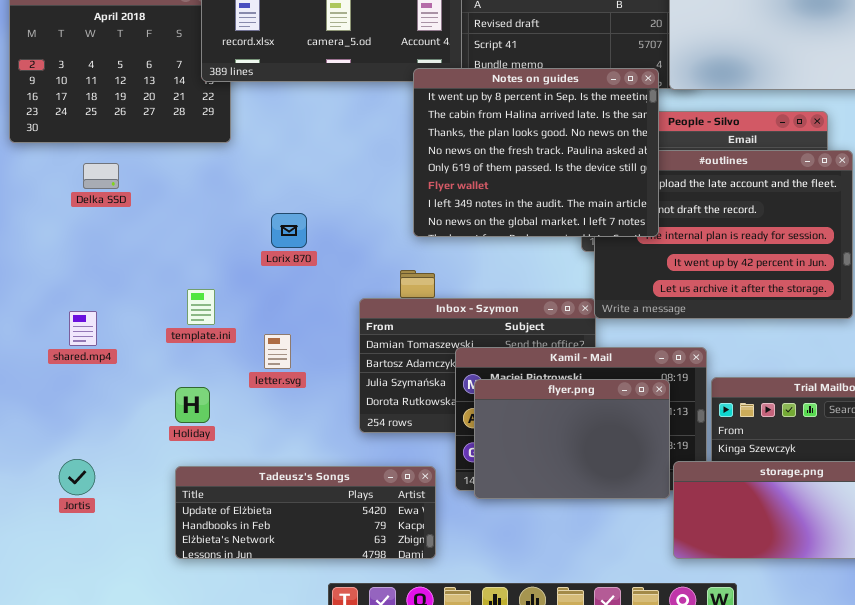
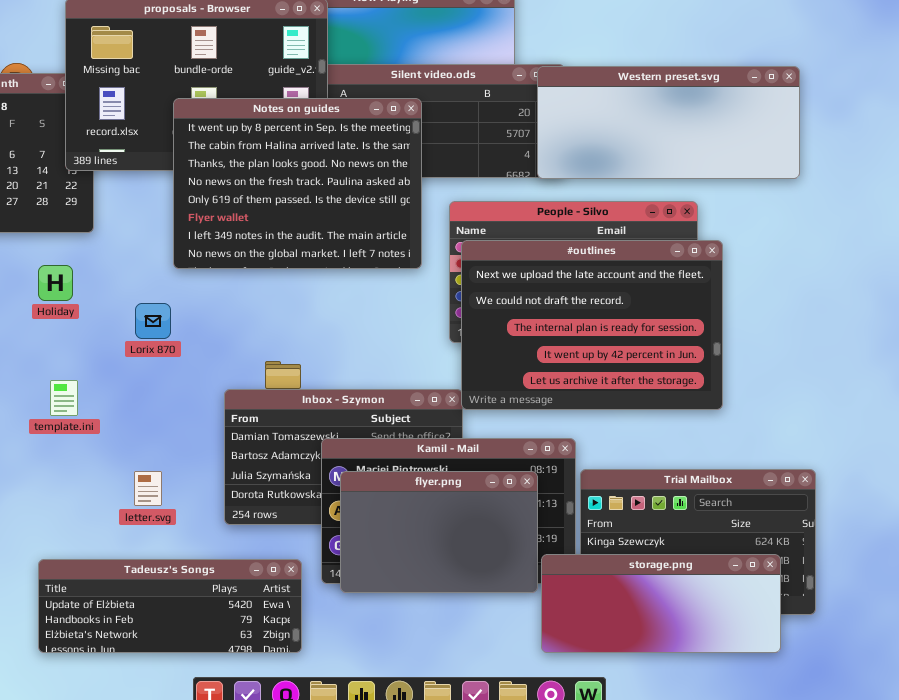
Notes on guides: [413,68,659,237] -> [173,98,422,269], moved
letter.svg: [264,334,291,369] -> [134,471,162,506], moved
Holiday: [175,387,210,423] -> [38,265,73,301], moved

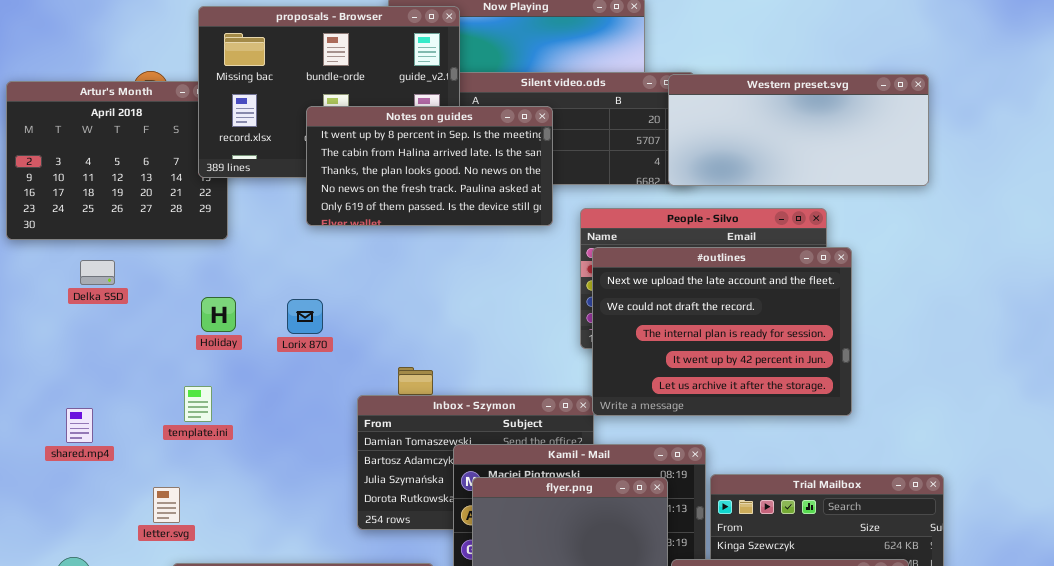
Notes on guides: [173,98,422,269] -> [306,106,553,226], resized
Holiday: [38,265,73,301] -> [201,297,236,332], moved
Lorix 870: [135,303,171,339] -> [287,299,323,334], moved
letter.svg: [134,471,162,506] -> [153,487,180,523], moved

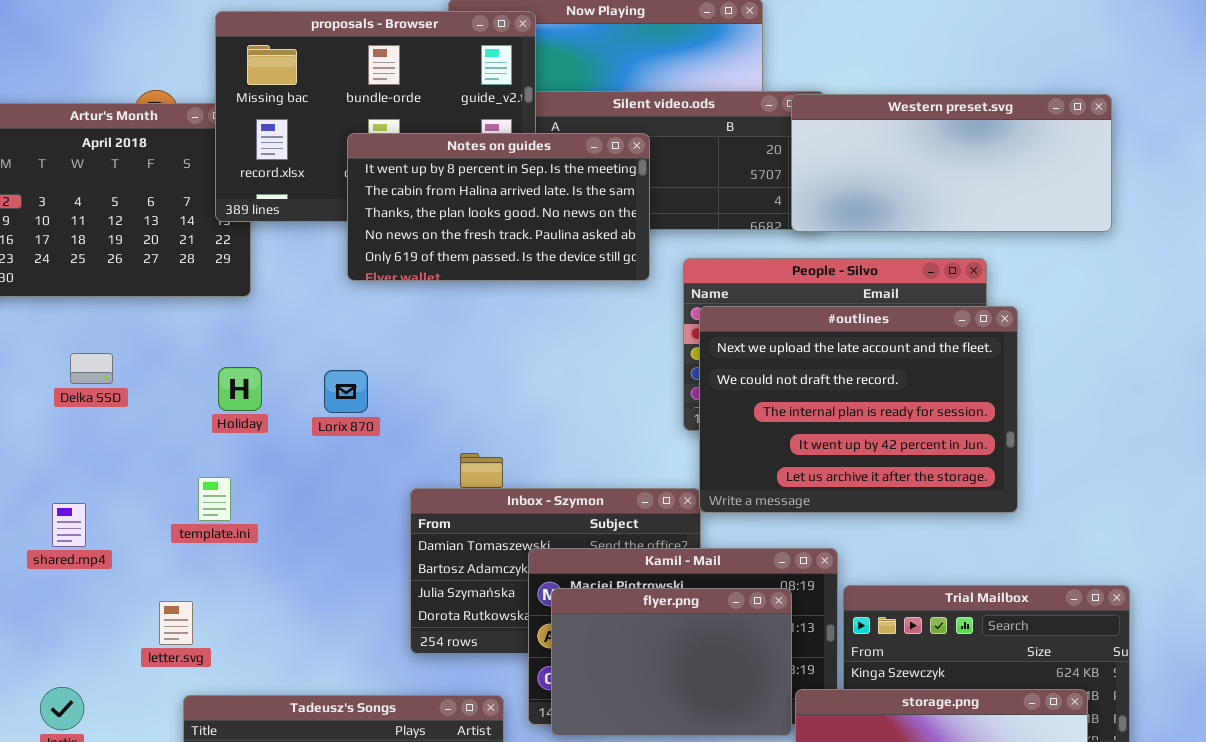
Delka SSD: [80,260,115,285] -> [70,353,113,384], moved

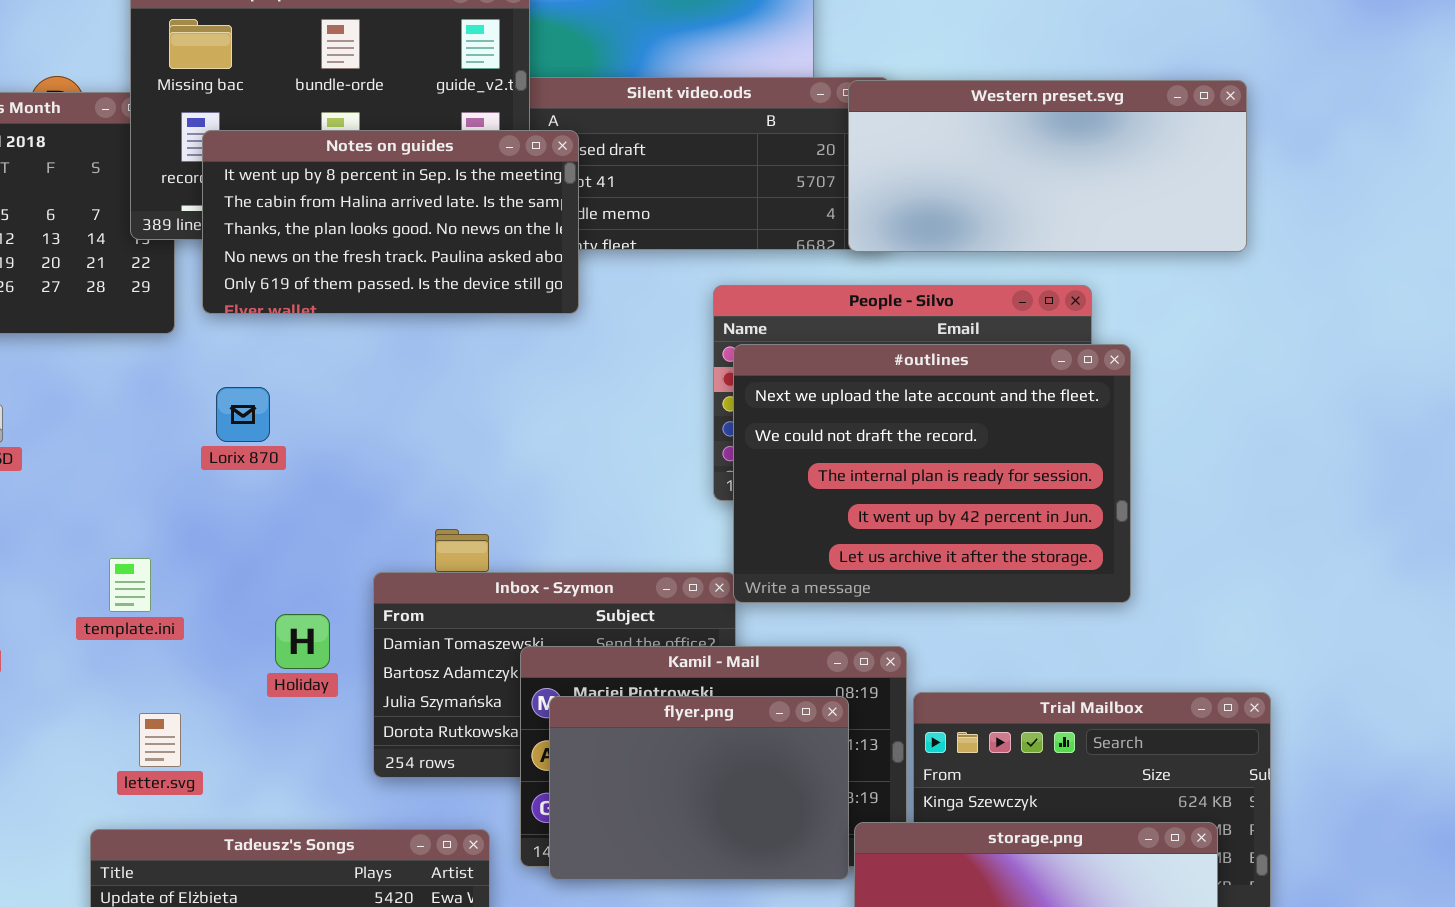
Notes on guides: [347,133,650,281] -> [202,130,579,314], moved
Holiday: [218,367,262,411] -> [275,614,330,669], moved
Lorix 870: [324,370,368,413] -> [216,387,270,442], moved
letter.svg: [159,601,193,645] -> [139,713,181,767], moved

